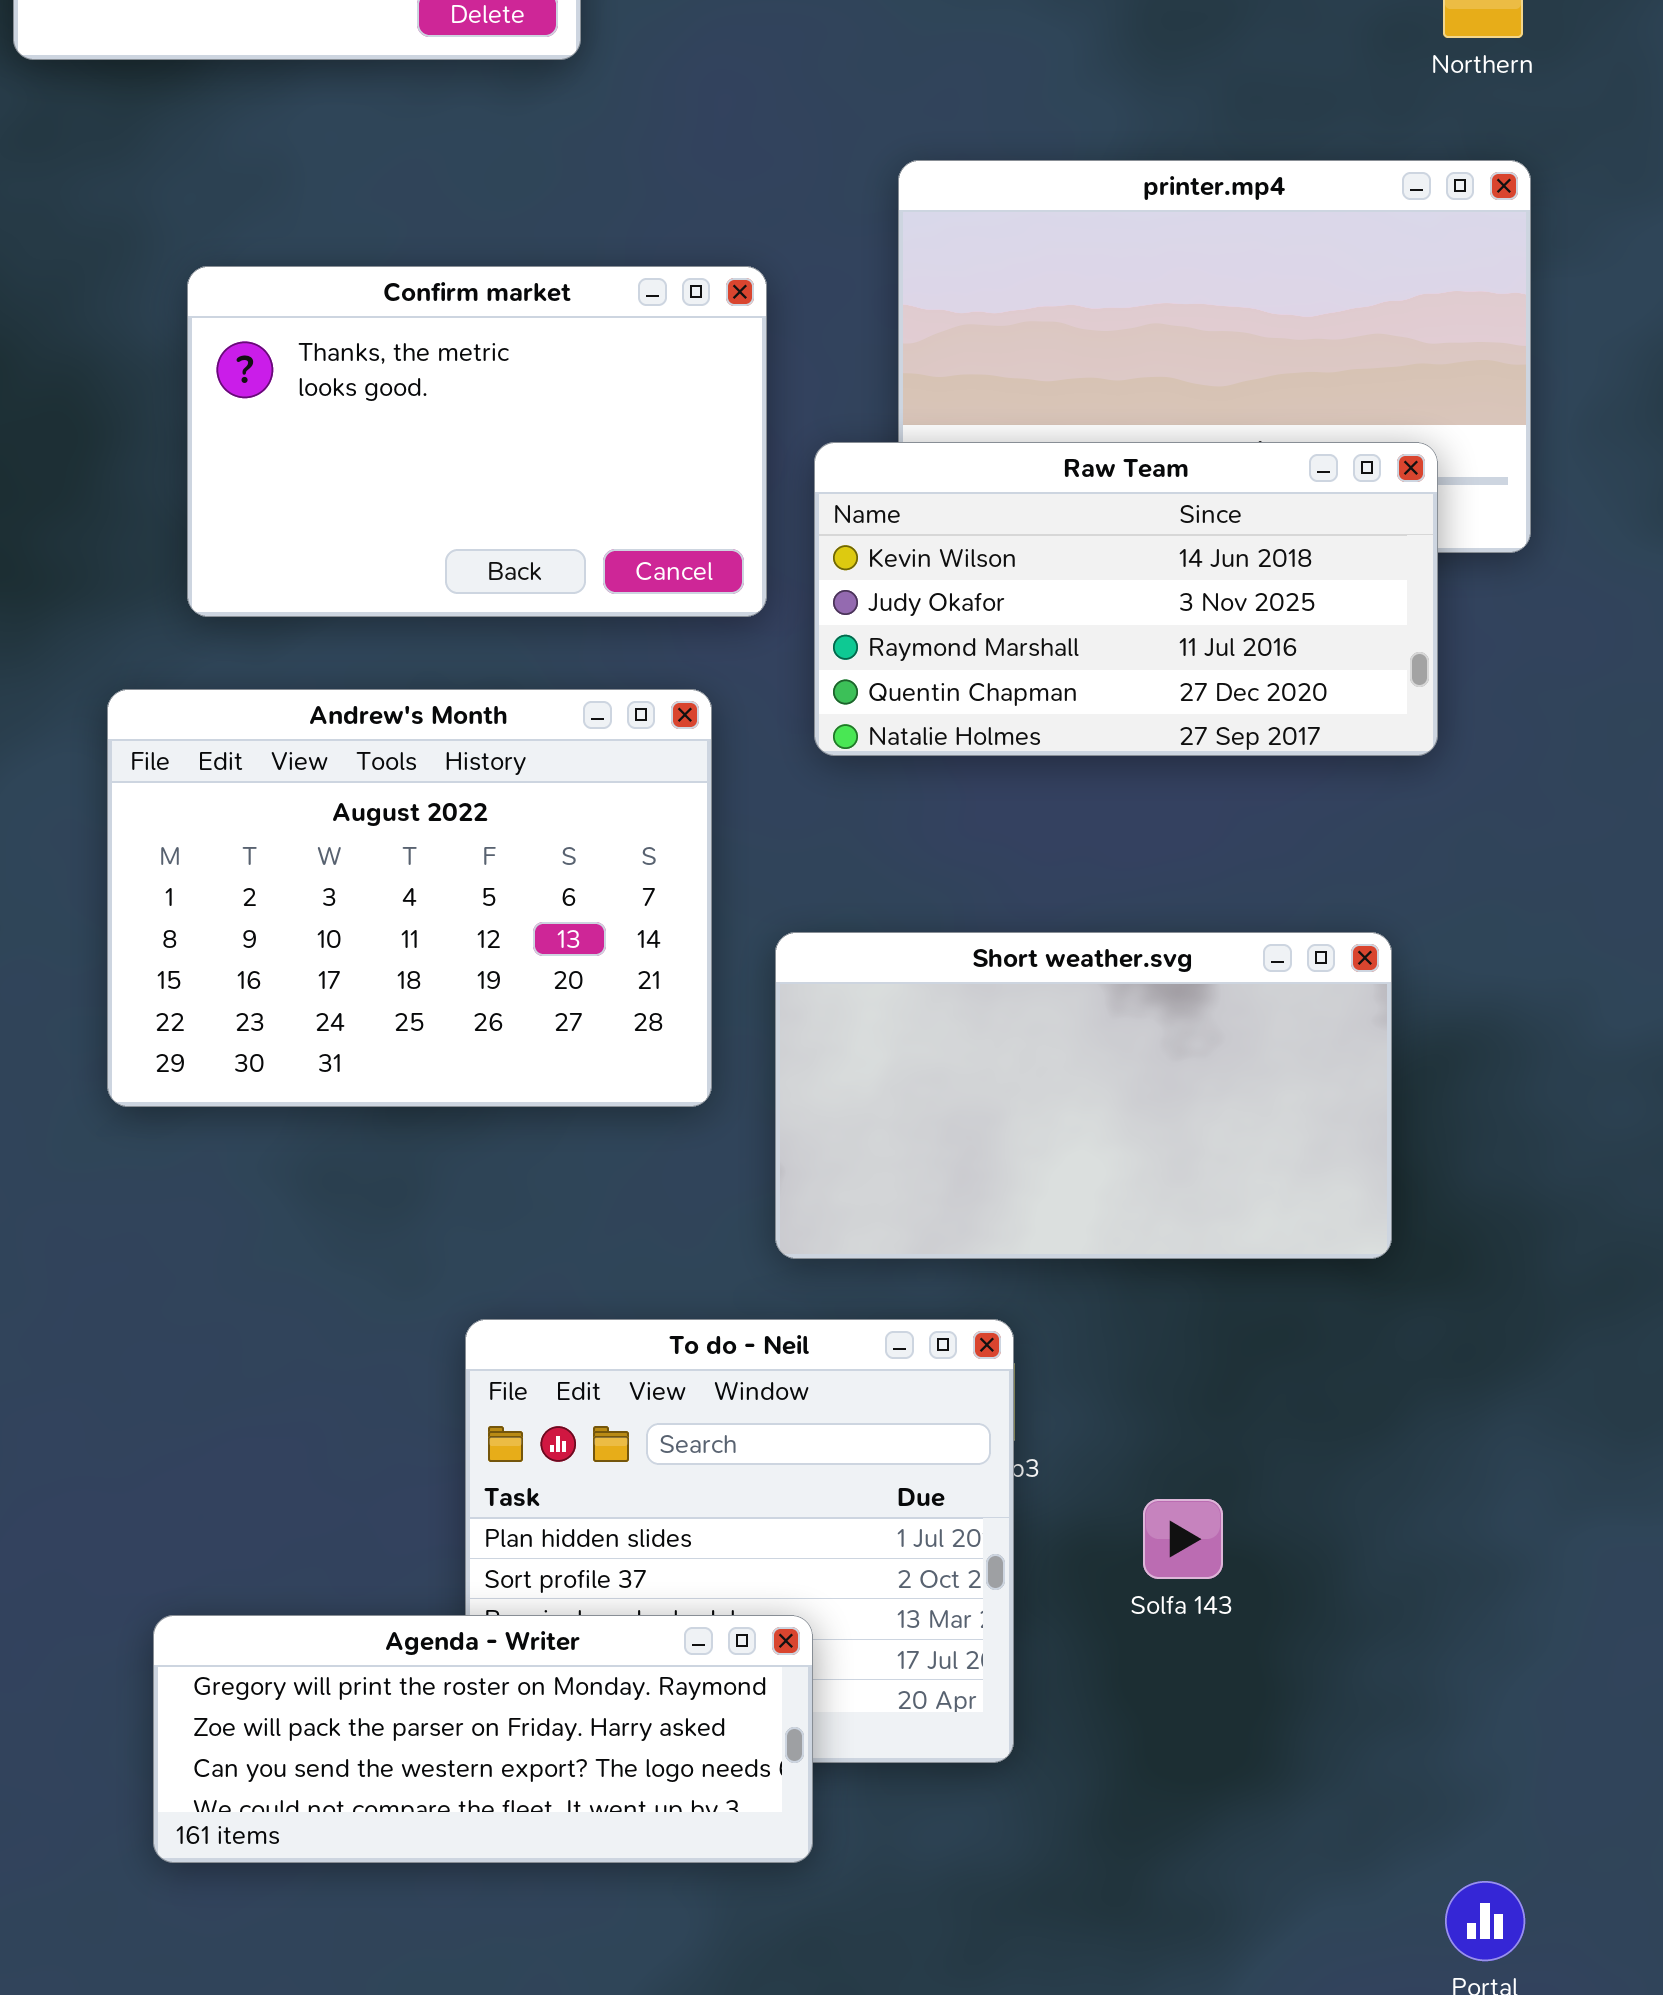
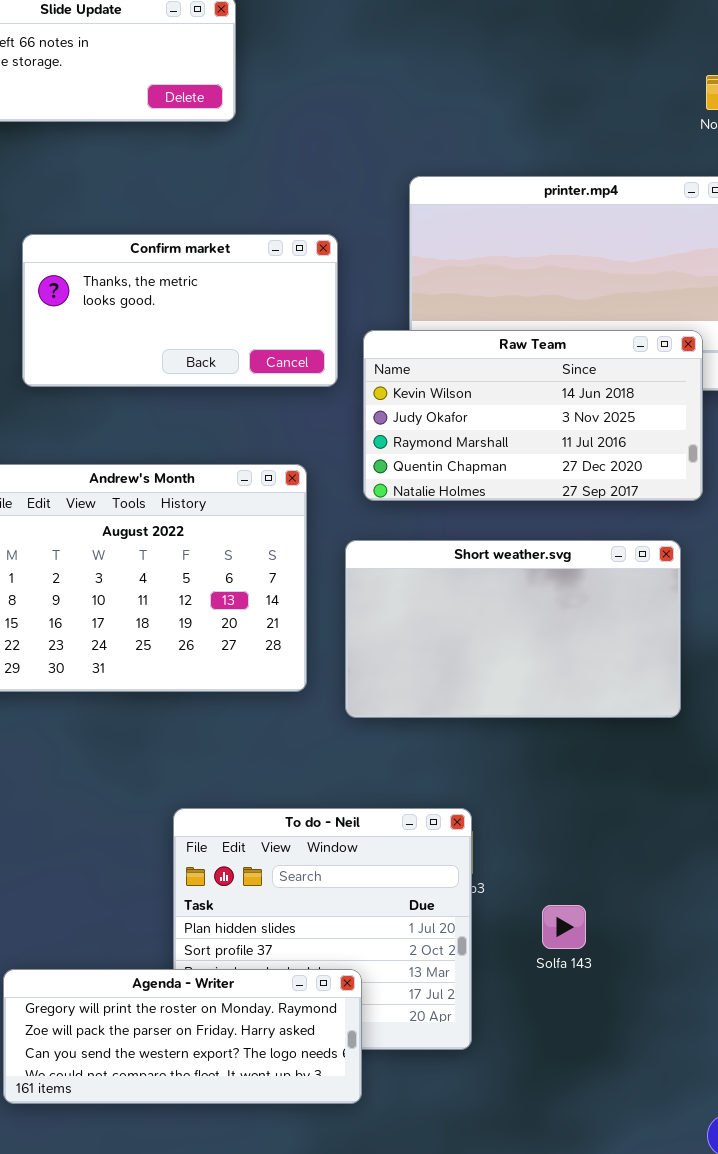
Confirm market: [187,266,767,617] -> [22,234,338,387], resized
Short weather.svg: [775,932,1392,1259] -> [345,540,681,718], moved

